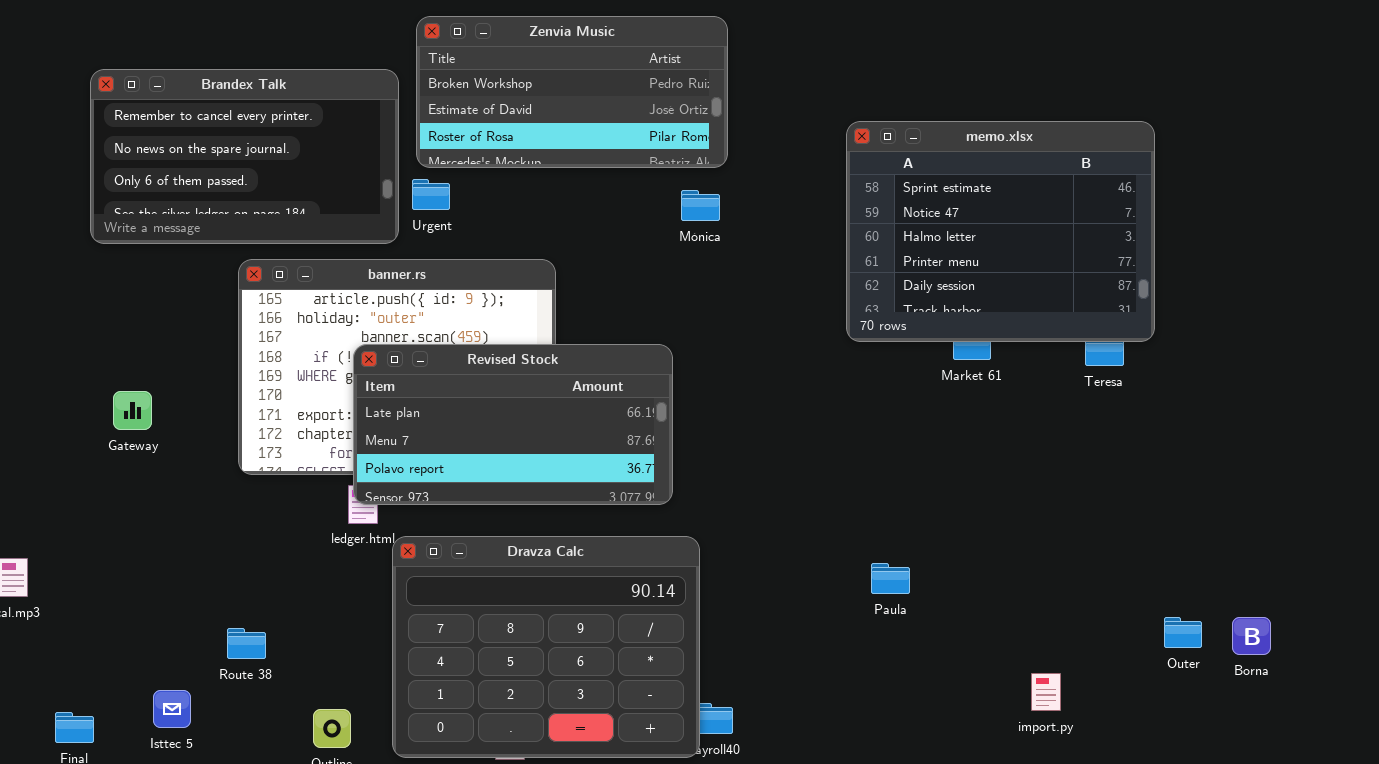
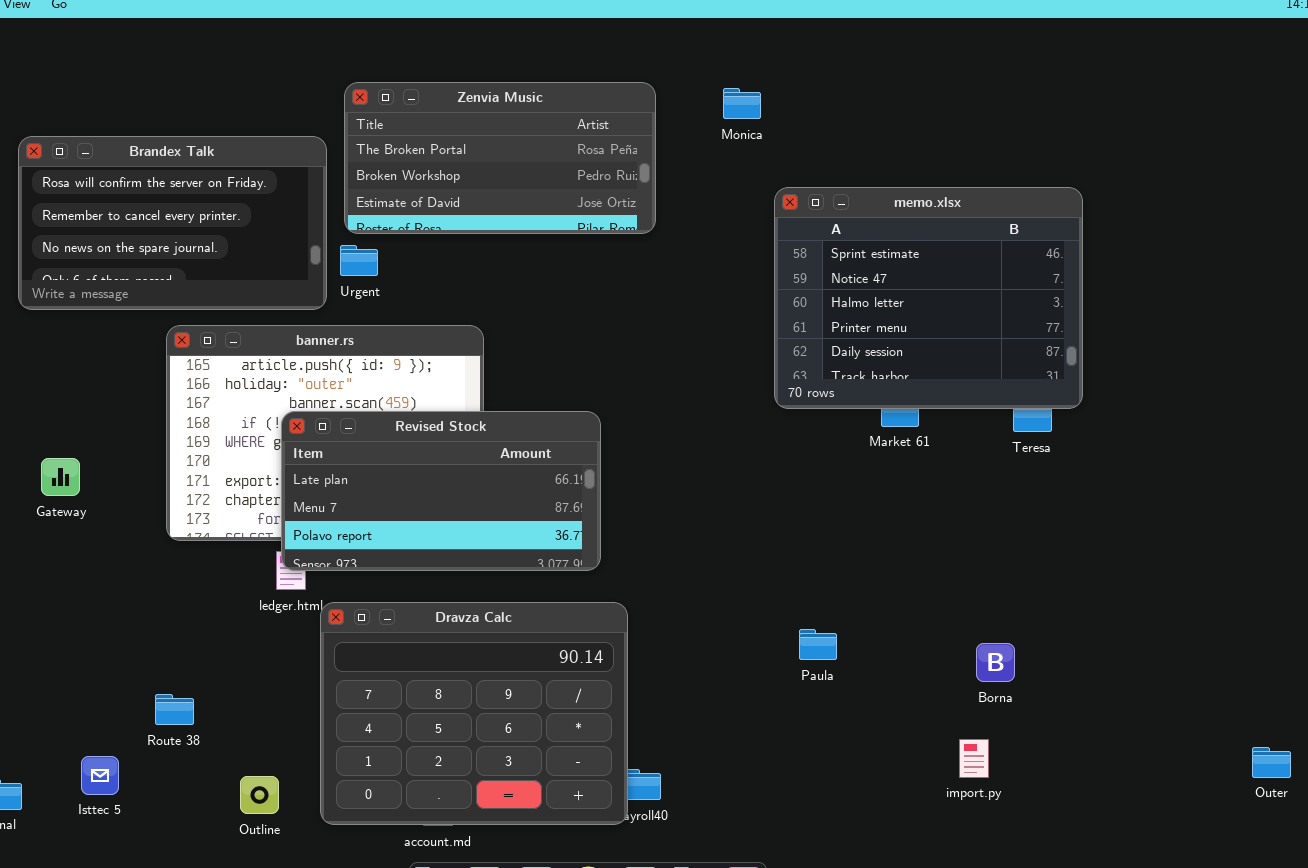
Zenvia Music: [416,16,728,168] -> [344,82,656,234], scrolled up 1 row
Brandex Talk: [90,69,399,244] -> [18,136,327,310], scrolled up 1 row
Mónica: [681,190,720,221] -> [723,88,761,119], moved
Borna: [1232,617,1271,655] -> [976,643,1015,682], moved
Outer: [1164,617,1202,648] -> [1252,747,1291,778], moved

